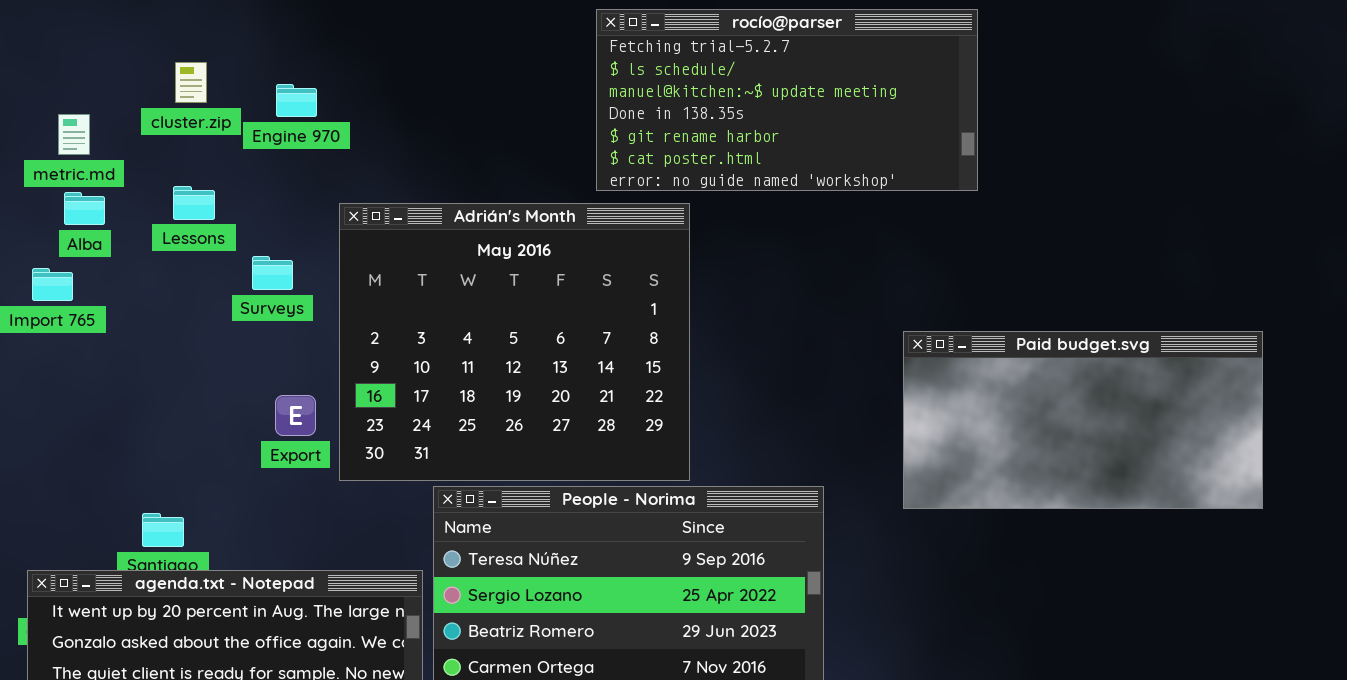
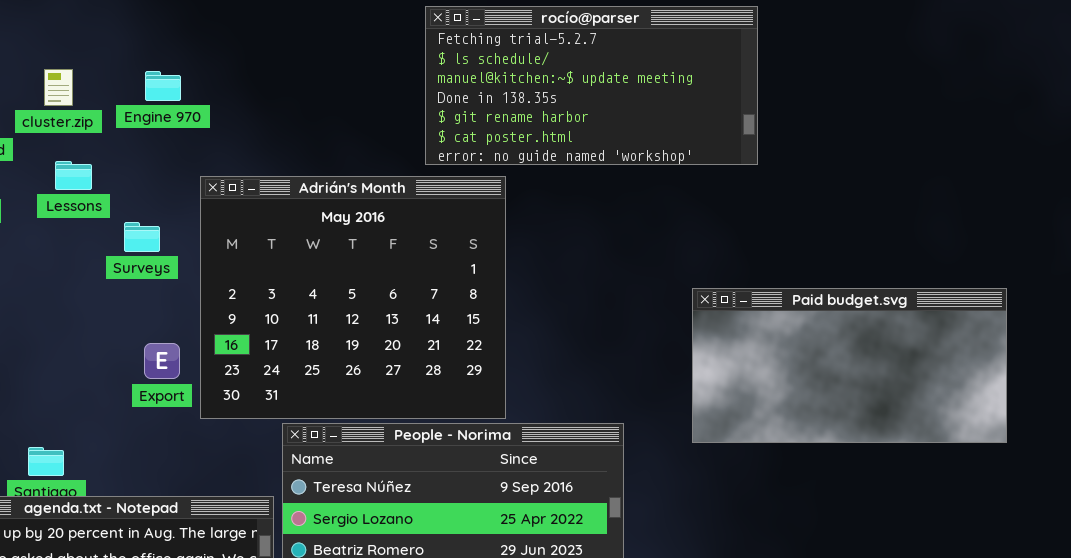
cluster.zip: [175,62,207,103] -> [44,69,73,106], moved

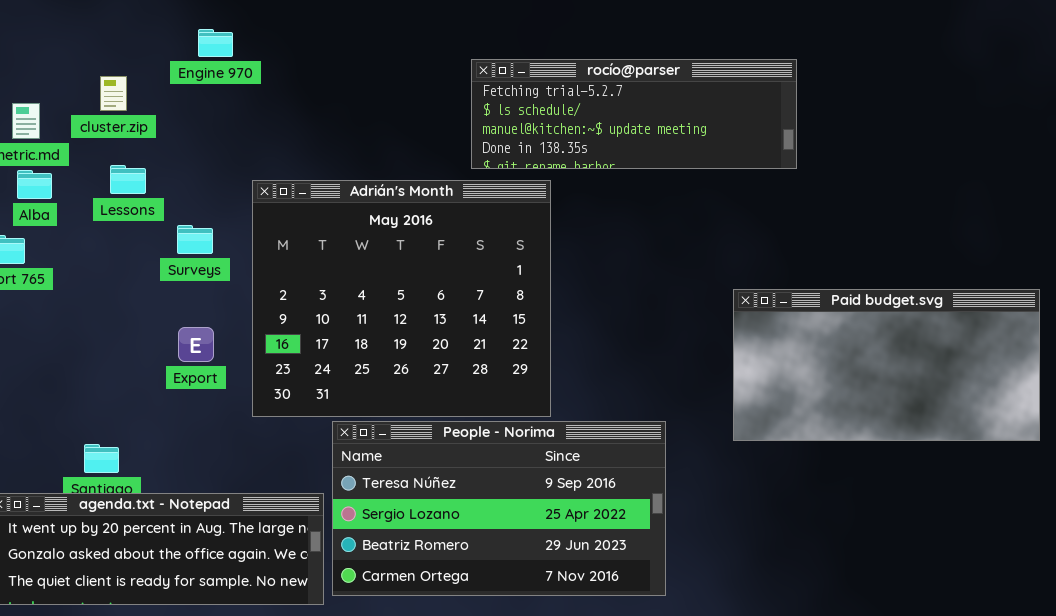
rocío@parser: [425,6,758,165] -> [471,59,797,169], resized
Engine 970: [145,71,181,101] -> [198,29,233,57], moved
Export: [144,343,180,379] -> [178,327,214,362], moved

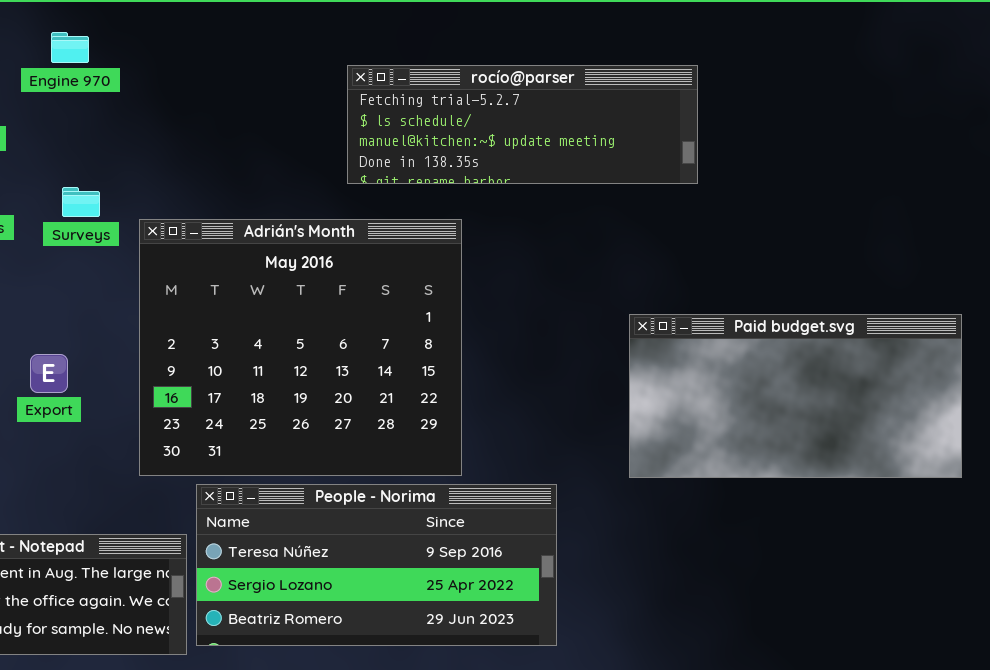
Adrián's Month: [252,180,551,417] -> [139,219,462,476], moved
Surveys: [177,225,213,254] -> [62,187,100,217], moved
People - Norima: [332,421,666,596] -> [196,484,557,646], resized

